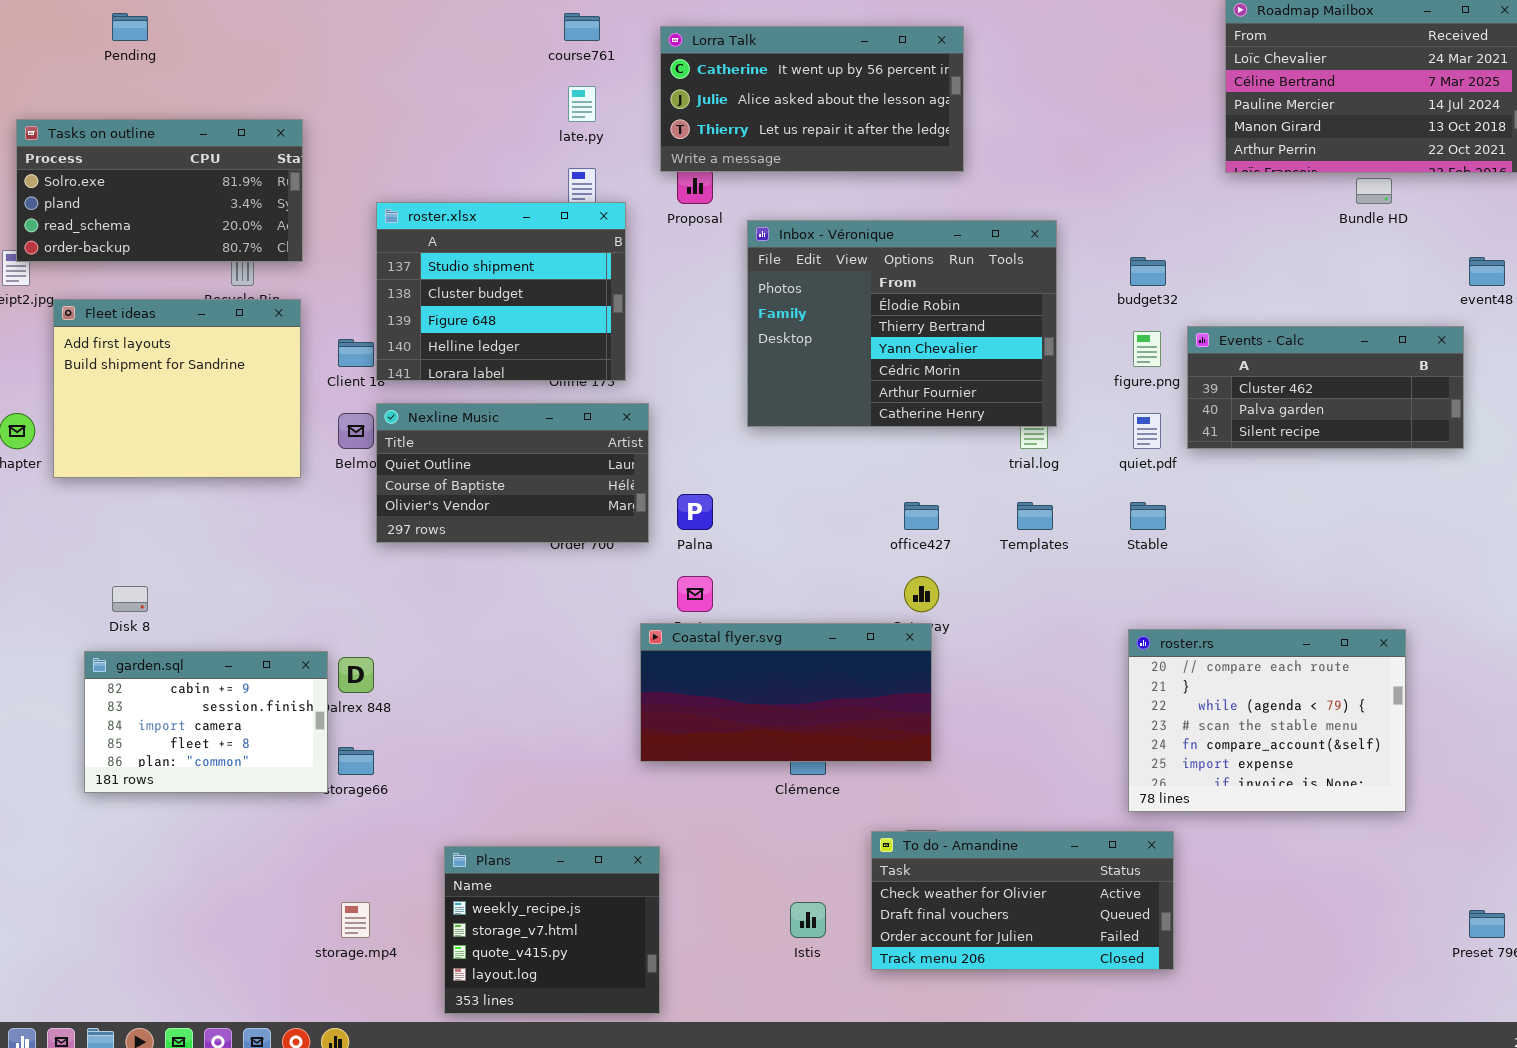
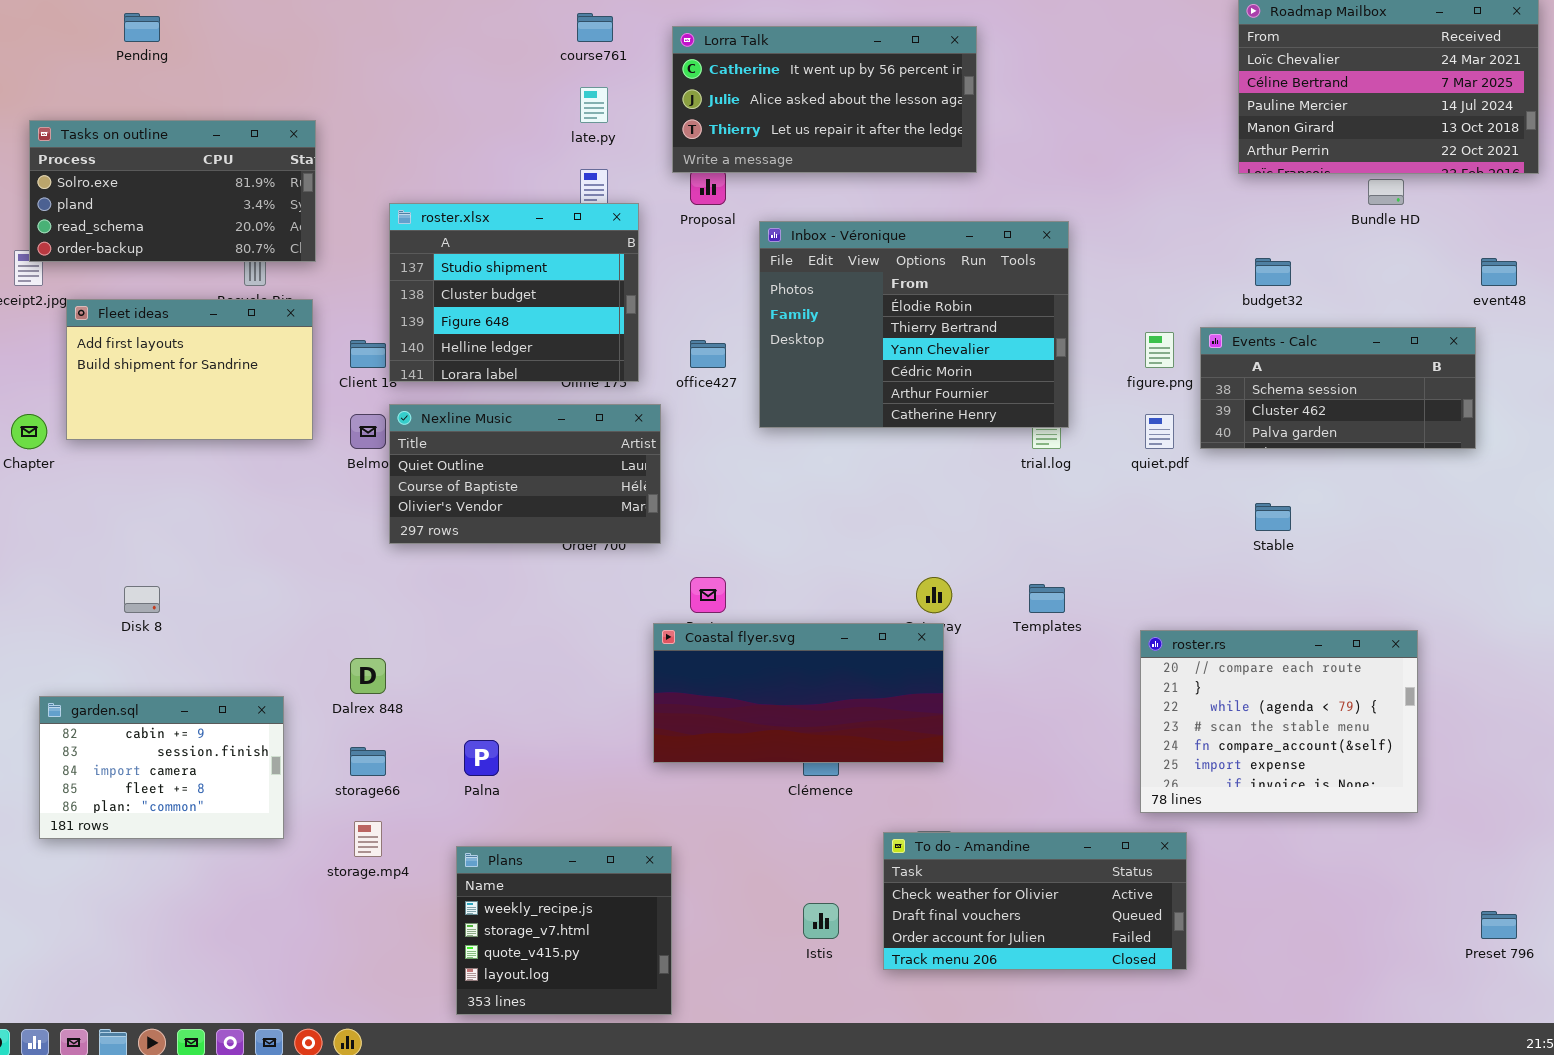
budget32: [1130,257,1166,286] -> [1255,258,1291,286], moved
Fleet ideas: [53,299,301,478] -> [66,299,313,440], resized
Events - Calc: [1187,326,1464,449] -> [1200,327,1476,449], scrolled up 1 row
Palna: [677,494,713,530] -> [464,740,499,776], moved
office427: [904,502,939,530] -> [690,340,726,368], moved
Templates: [1017,502,1053,530] -> [1029,584,1065,613], moved
Stable: [1130,502,1166,530] -> [1255,503,1291,531], moved
garden.sql: [84,651,328,793] -> [39,696,284,839], moved
storage.mp4: [341,902,370,938] -> [354,821,382,857], moved

